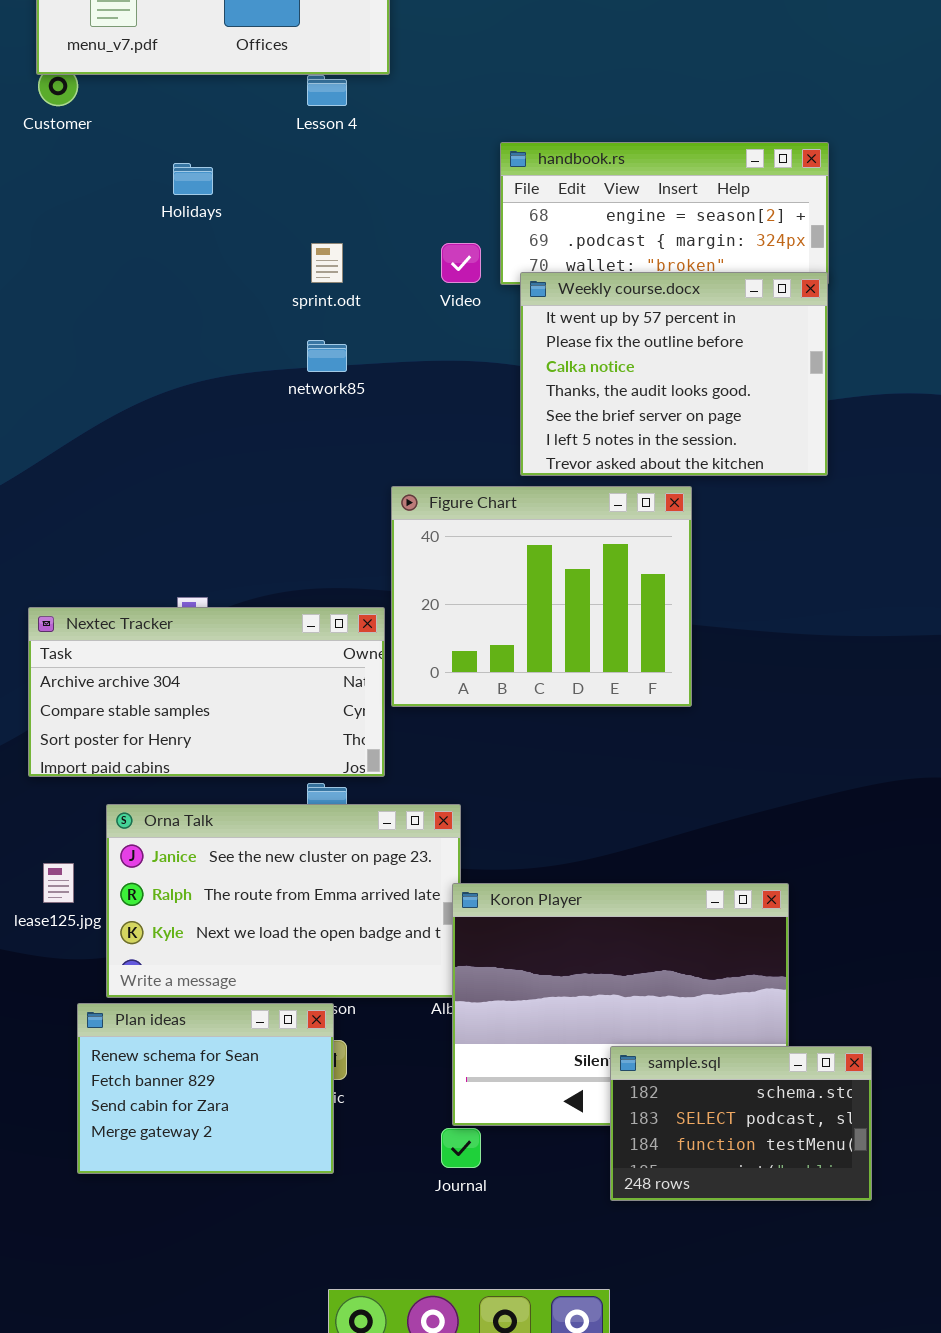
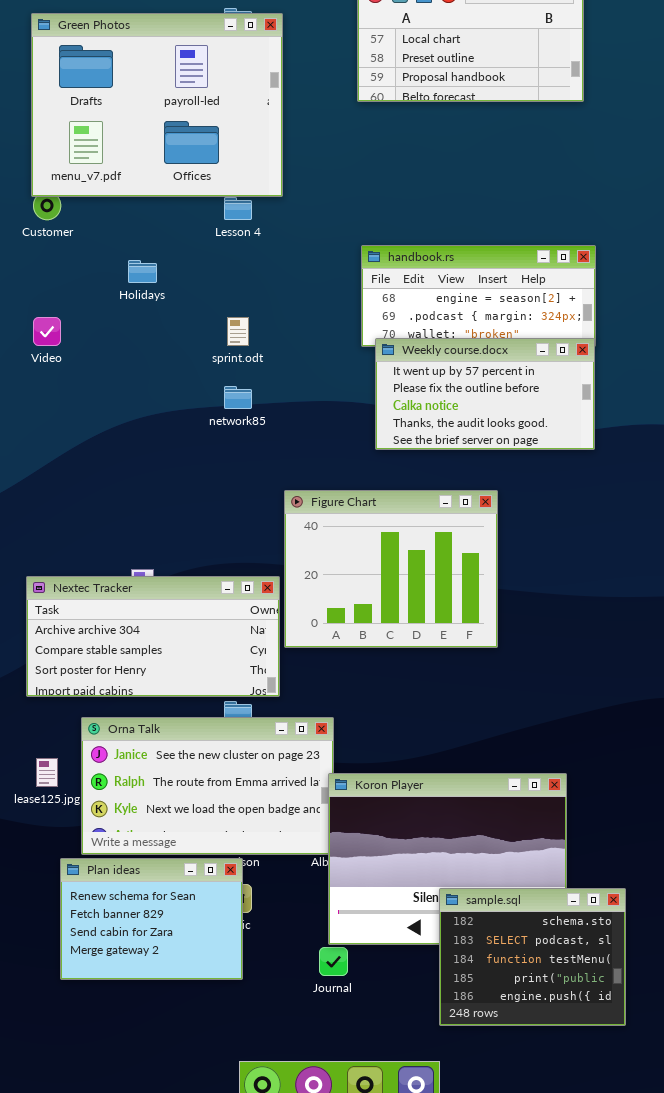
Video: [441,243,481,283] -> [33,317,61,346], moved
Weekly course.docx: [520,272,828,476] -> [375,338,595,450], resized
sample.sql: [610,1046,872,1201] -> [439,888,626,1026], resized

